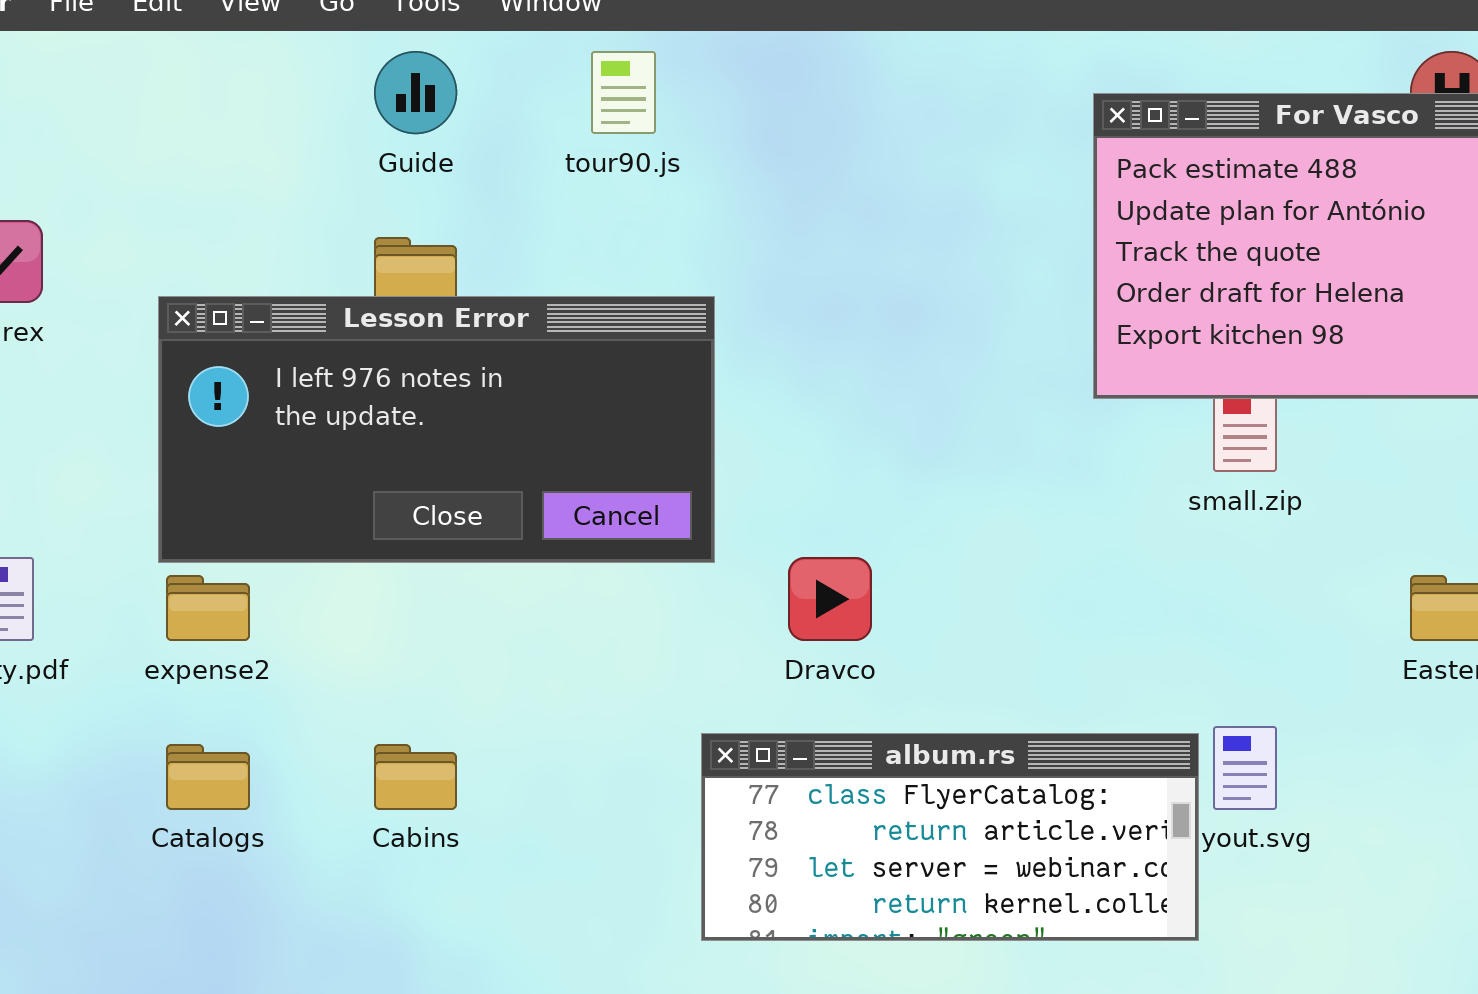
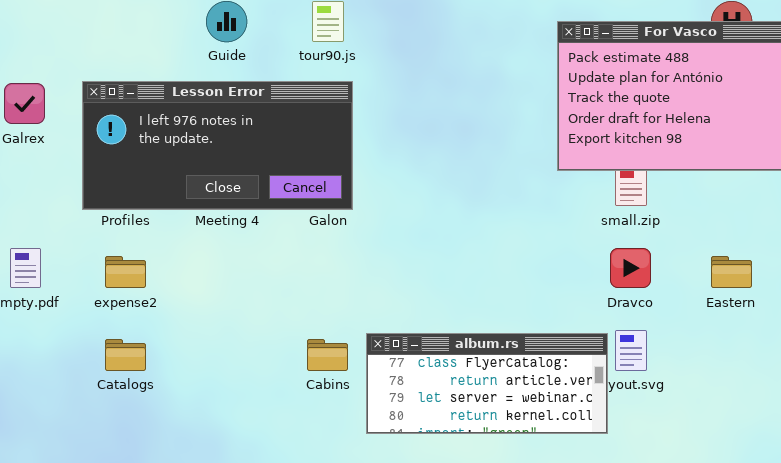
Lesson Error: [158,296,715,563] -> [82,81,353,210], moved
Dravco: [788,557,872,641] -> [610,248,651,288], moved
Cabins: [374,744,457,810] -> [307,339,348,371], moved

